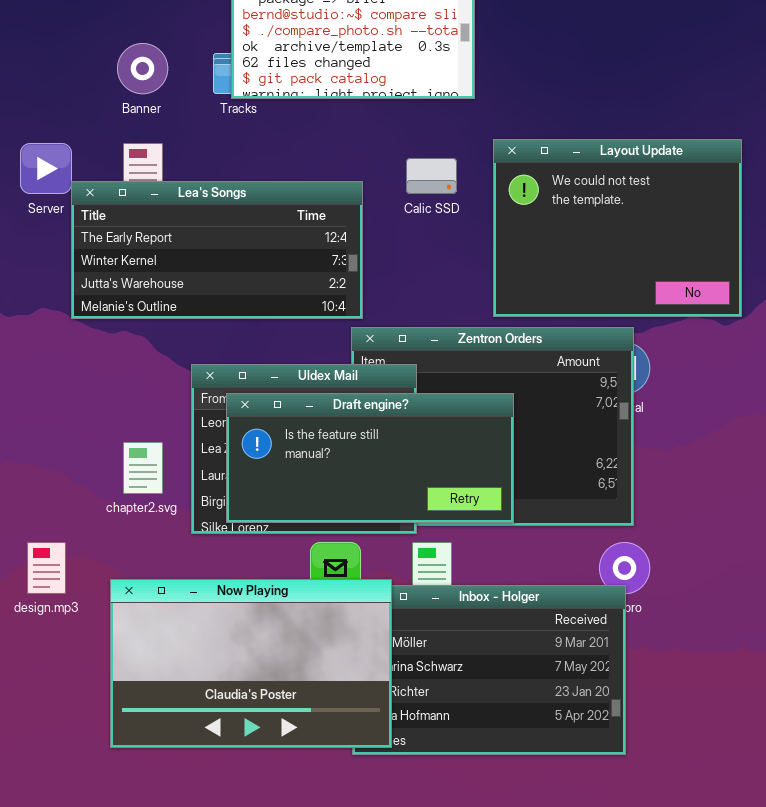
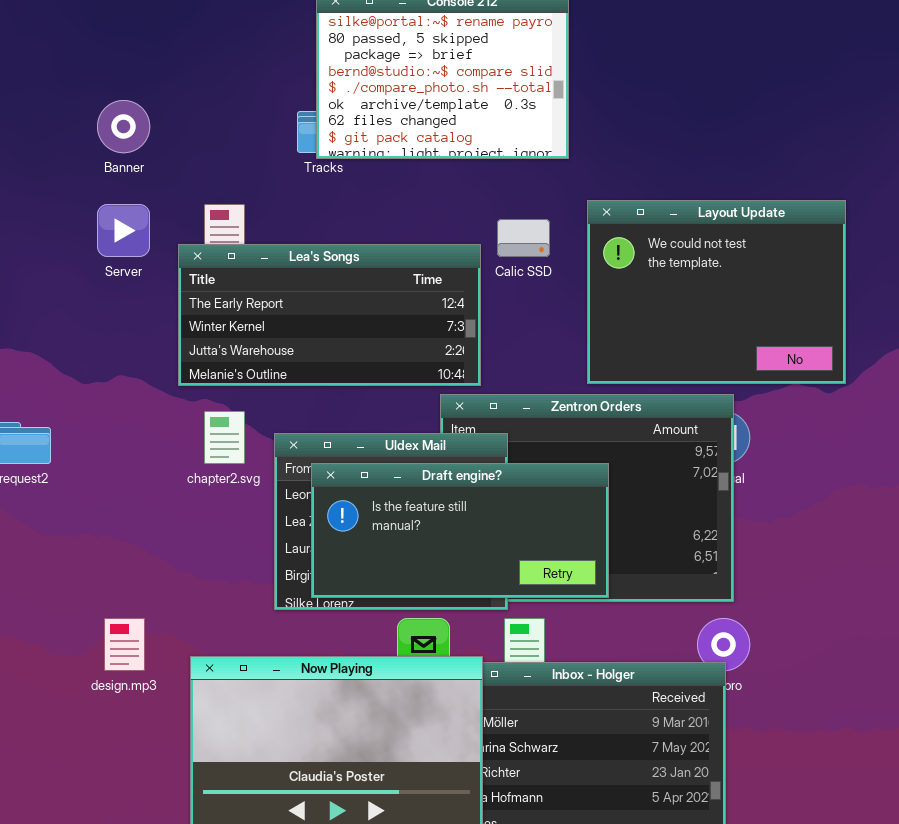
Banner: [117,43,168,94] -> [97,100,150,153], moved
Lea's Songs: [71,181,363,319] -> [178,244,481,386], moved
chapter2.svg: [123,442,163,494] -> [204,411,245,464], moved

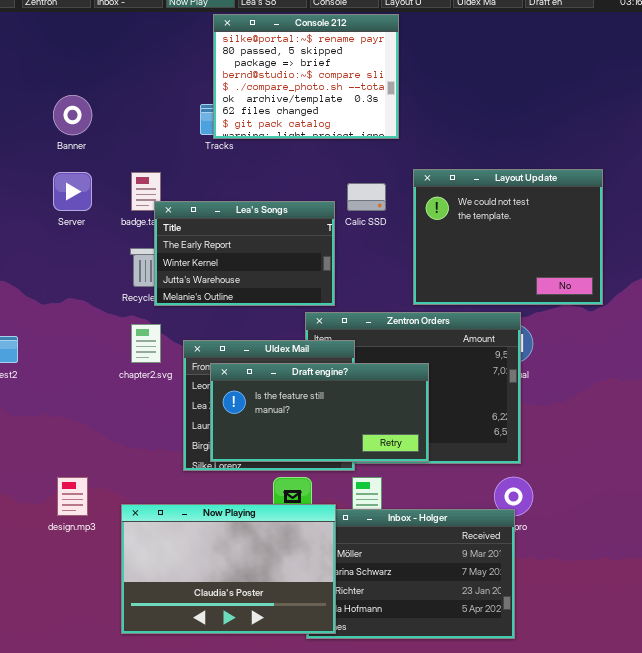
Lea's Songs: [178,244,481,386] -> [154,201,335,306], resized

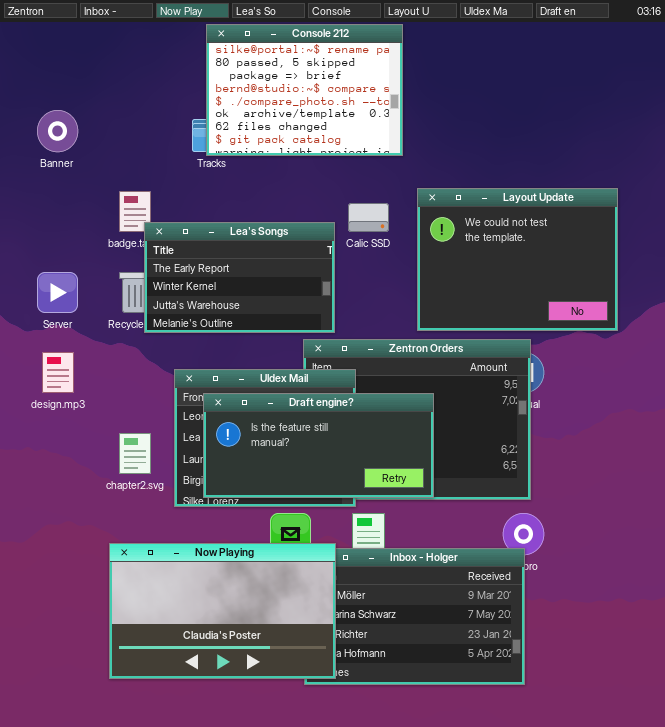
Server: [53,172,92,211] -> [37,272,78,313], moved
chapter2.svg: [131,324,161,363] -> [119,433,151,474], moved
design.mp3: [57,477,88,516] -> [42,352,74,393], moved

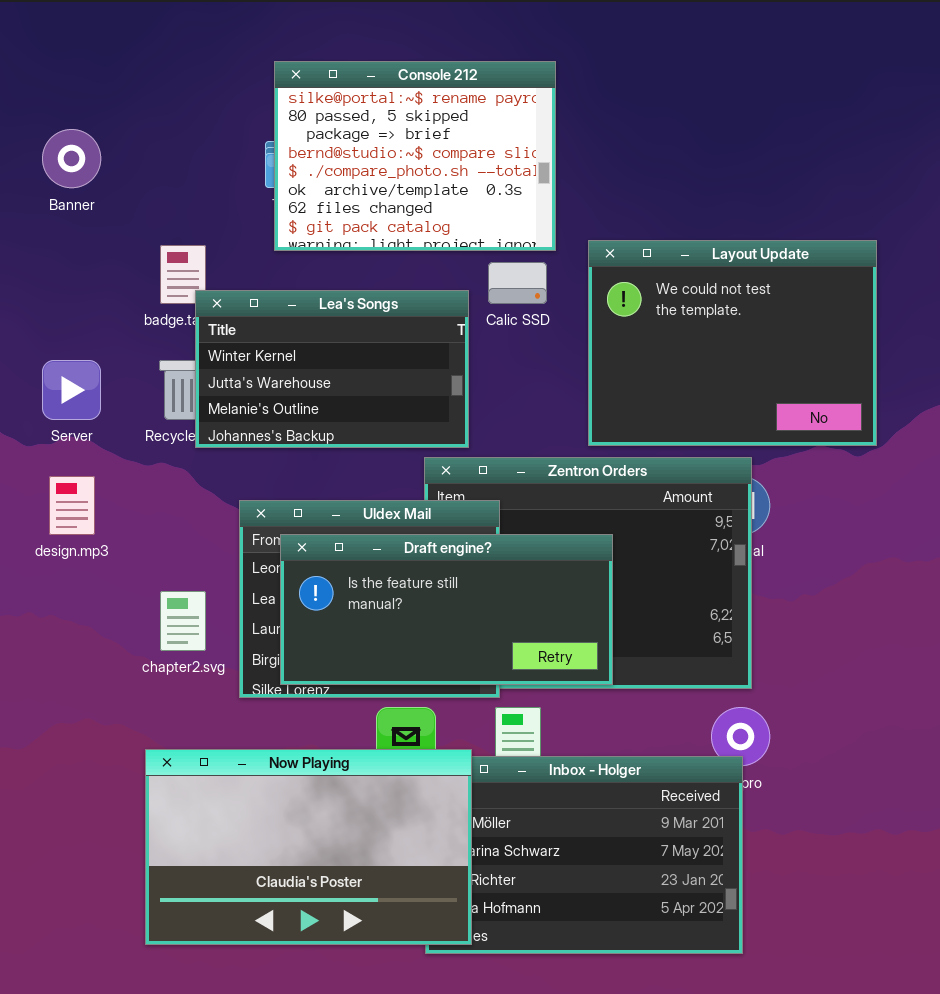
Console 212: [206,24,403,156] -> [274,61,556,251], moved
Lea's Songs: [144,222,335,333] -> [195,290,469,448], scrolled down 1 row

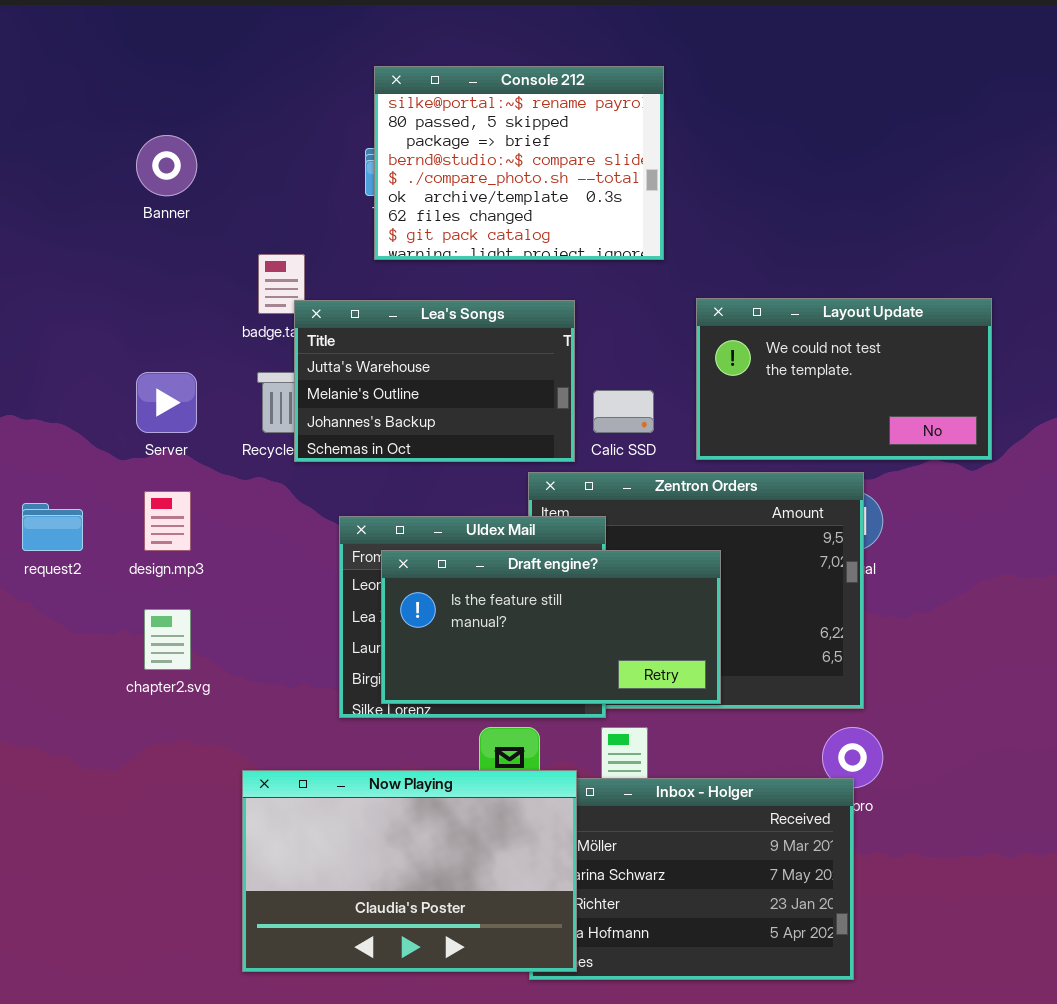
Layout Update: [588,240,877,446] -> [696,298,992,460], resized
Calic SSD: [488,262,547,304] -> [593,390,654,433], moved
Lea's Songs: [195,290,469,448] -> [294,300,575,462], scrolled down 1 row
chapter2.svg: [160,591,206,651] -> [144,609,191,670], moved

